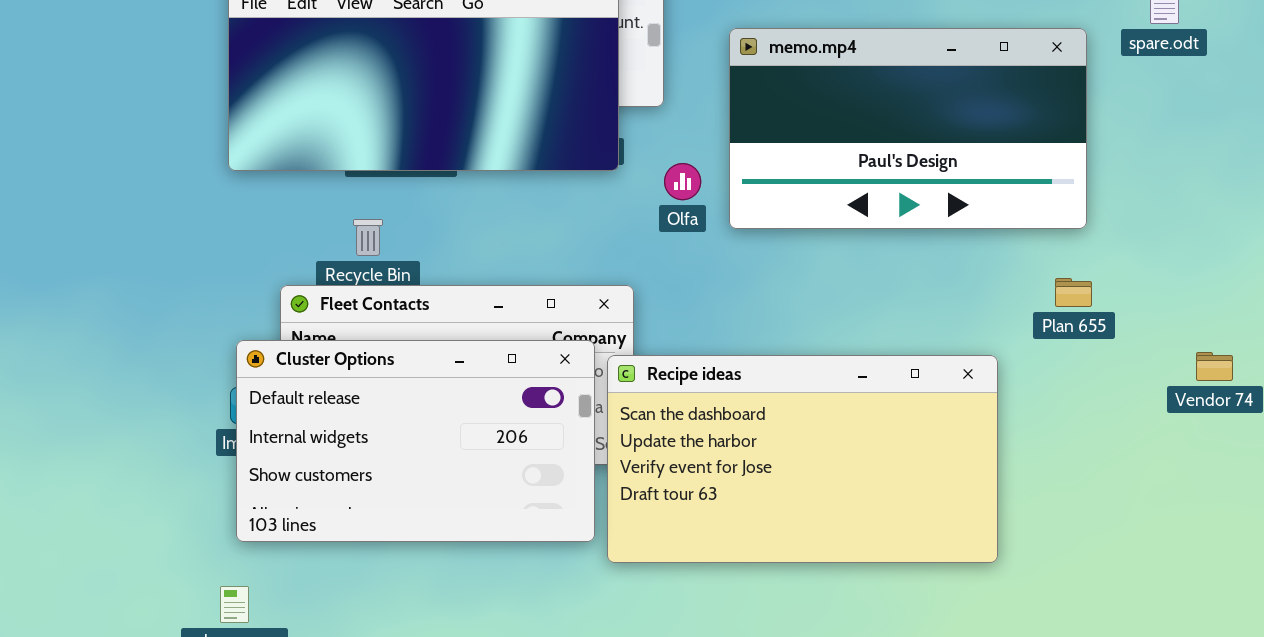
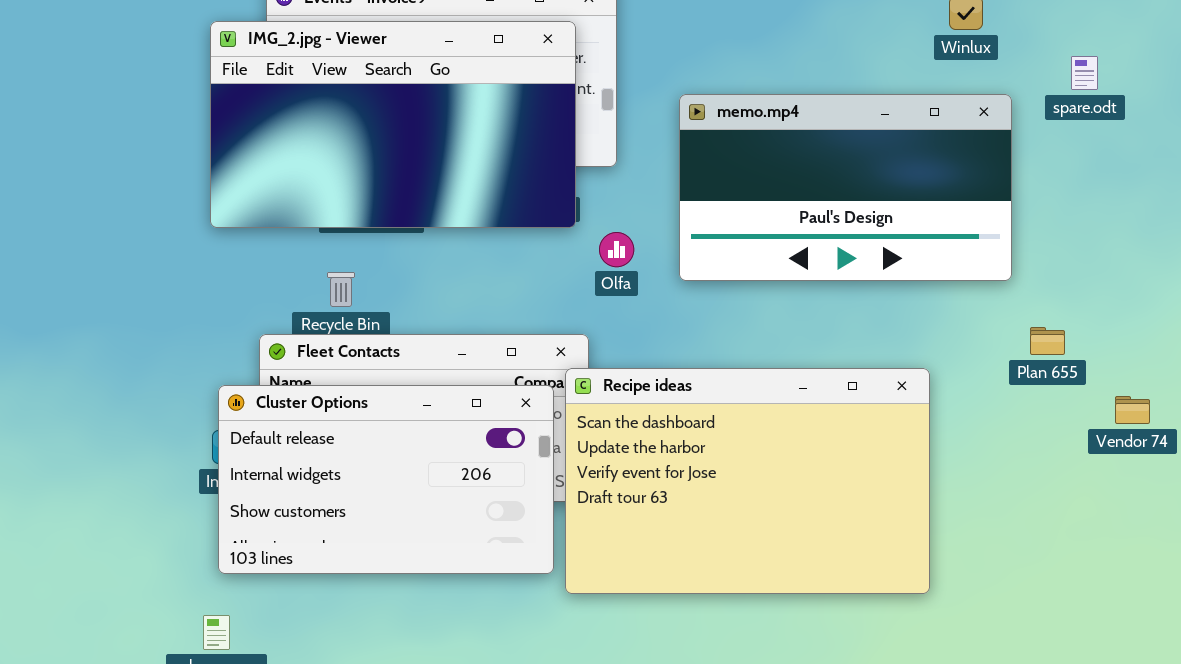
Olfa: [664,163,701,200] -> [599,232,634,267], moved
Plan 655: [1055,278,1092,307] -> [1030,327,1065,355], moved
Recipe ideas: [607,355,998,563] -> [565,368,930,594], resized

